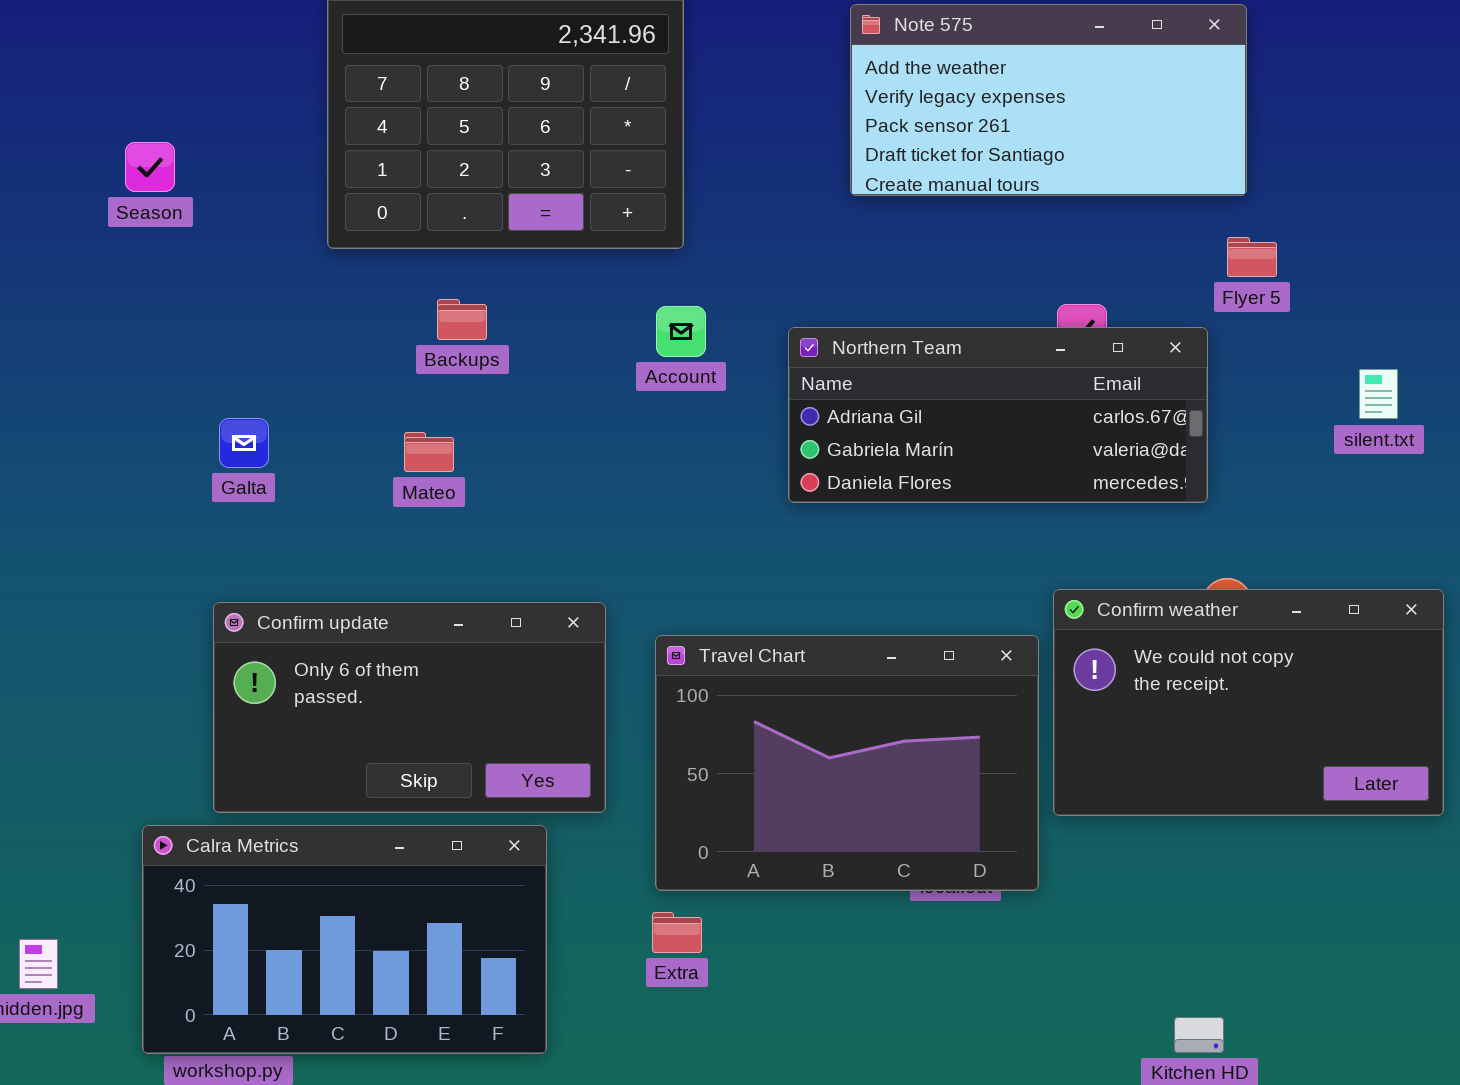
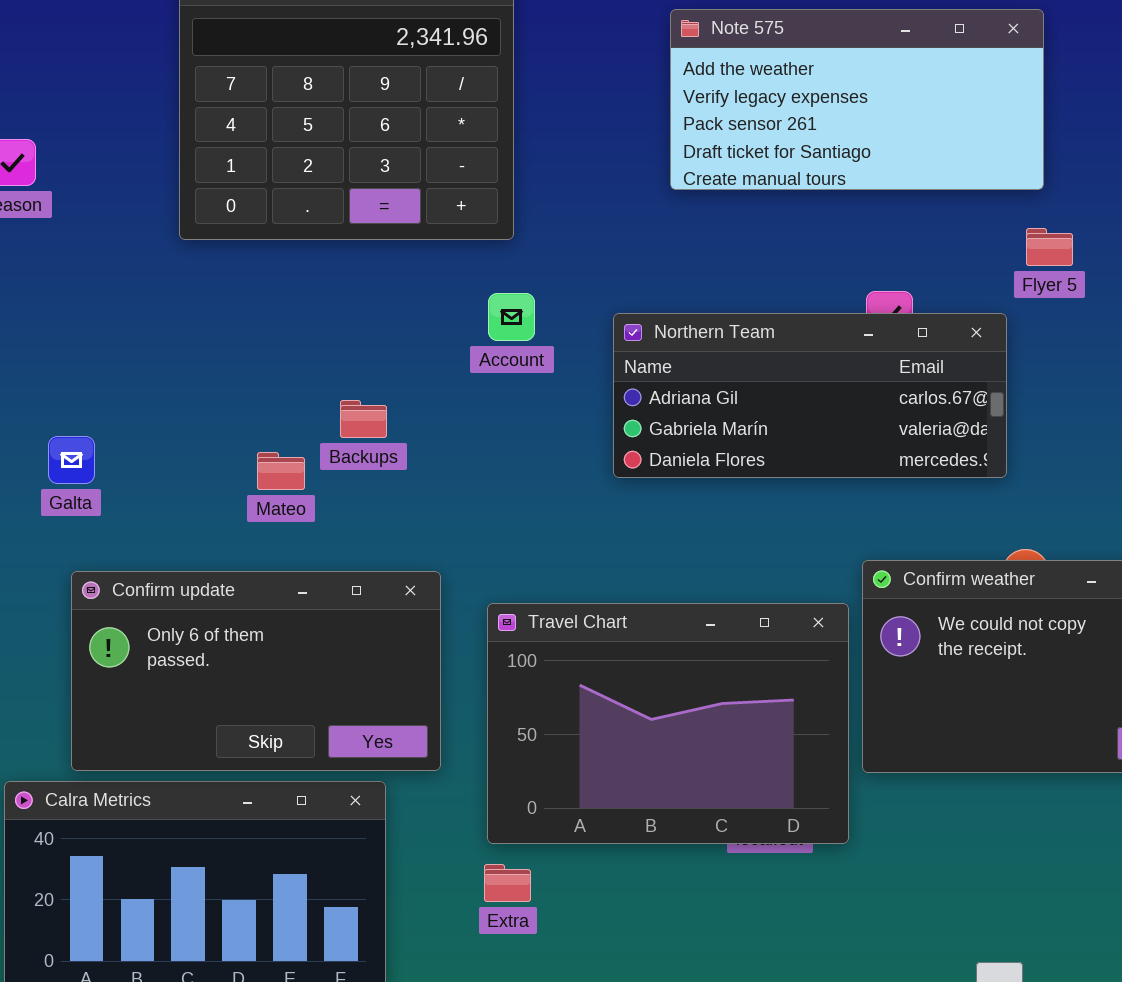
Backups: [437,299,487,340] -> [340,400,387,438], moved
Galta: [219,418,269,468] -> [48,436,95,484], moved
Mateo: [404,432,454,472] -> [257,452,305,490], moved

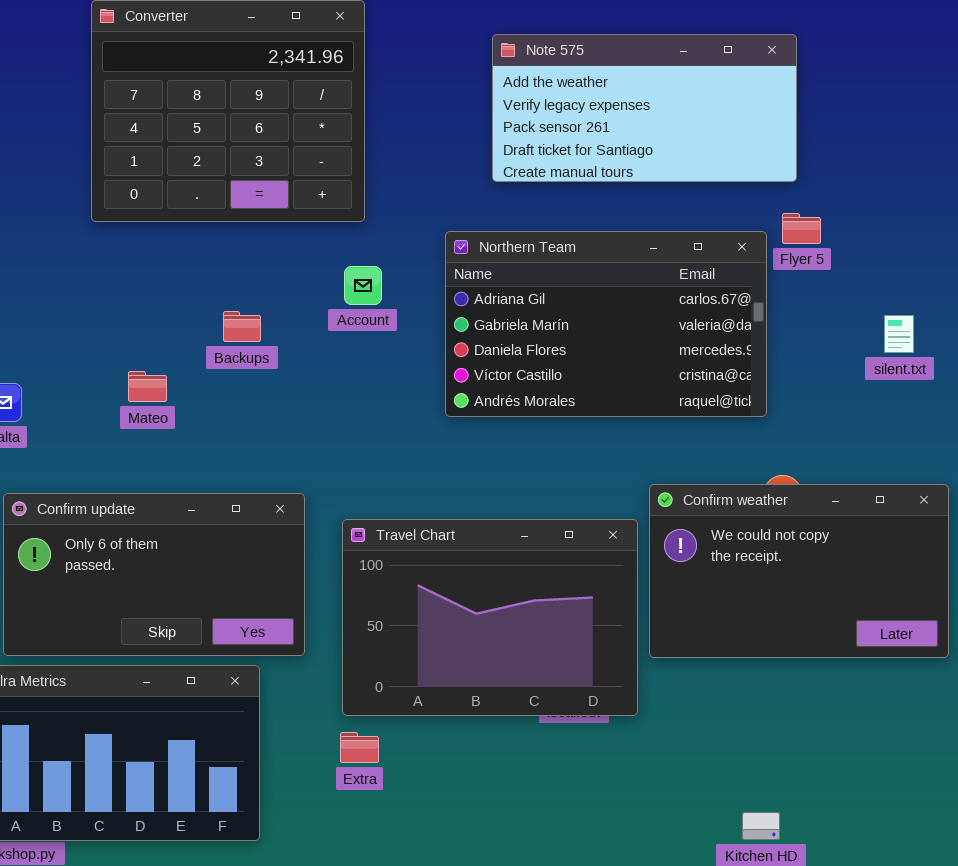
Northern Team: [613,313,1007,478] -> [445,231,767,417], resized
Backups: [340,400,387,438] -> [223,311,261,342], moved
Mateo: [257,452,305,490] -> [128,371,167,402], moved

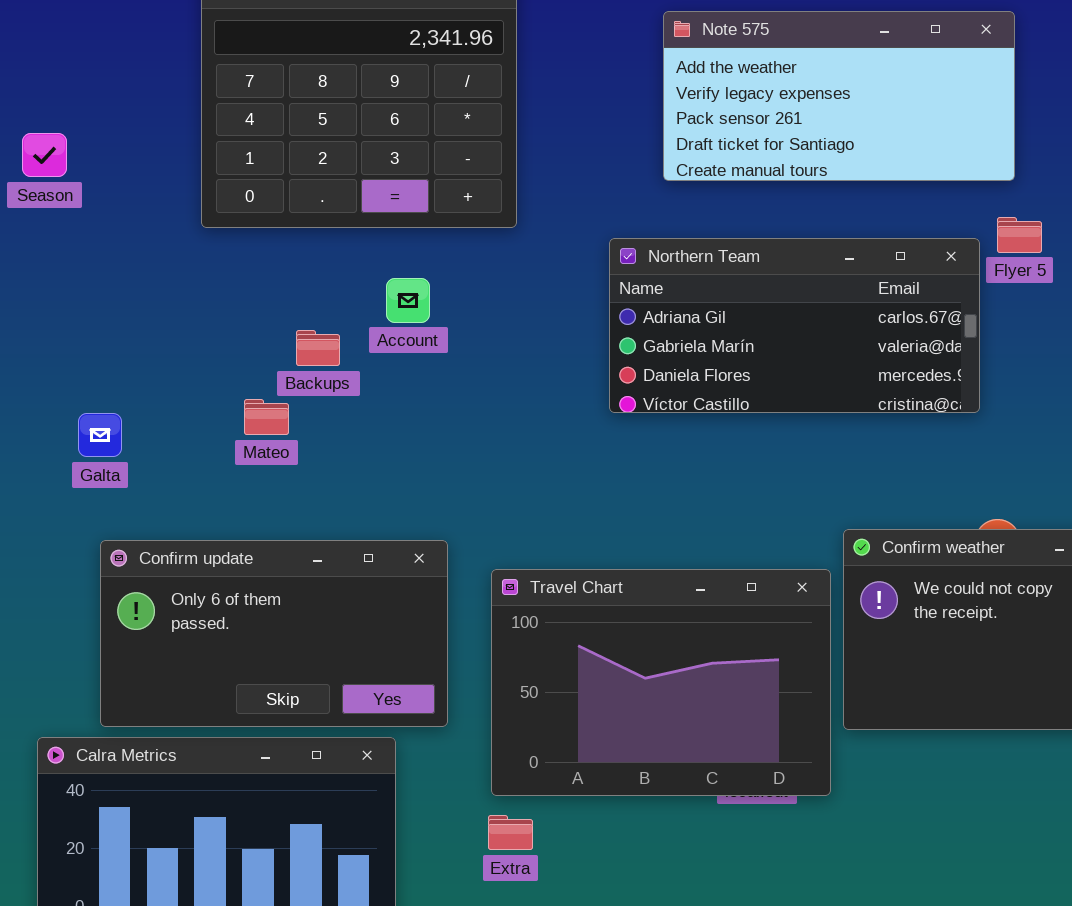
Northern Team: [445,231,767,417] -> [609,238,980,413], resized
Account: [344,266,382,305] -> [386,278,430,323], moved
Backups: [223,311,261,342] -> [296,330,340,366], moved

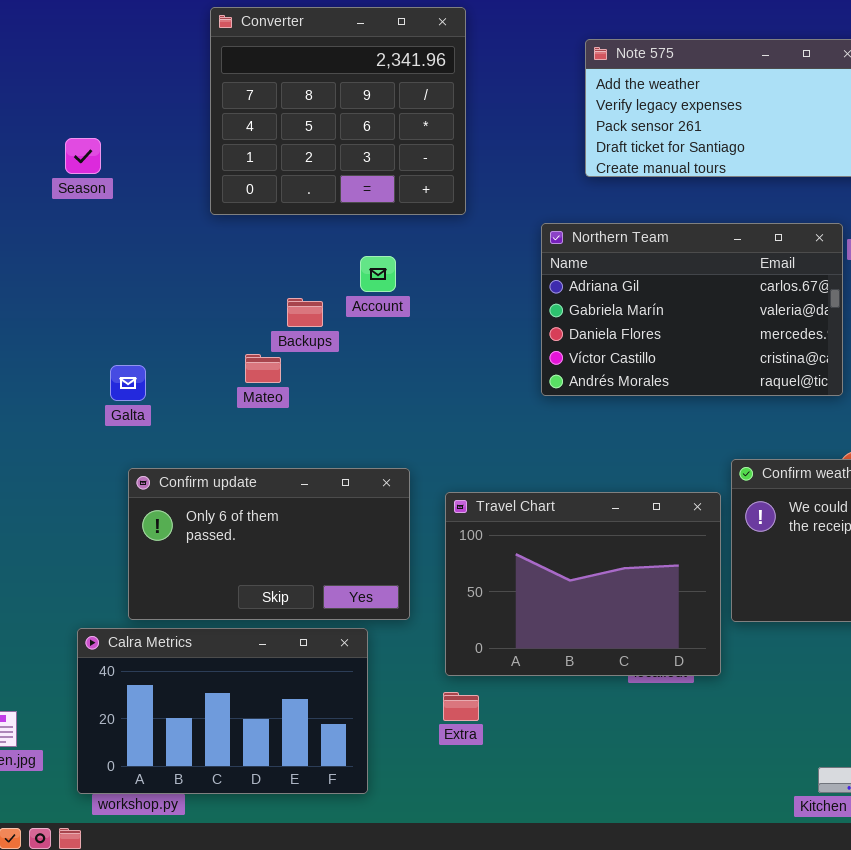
Northern Team: [609,238,980,413] -> [541,223,843,396], resized

